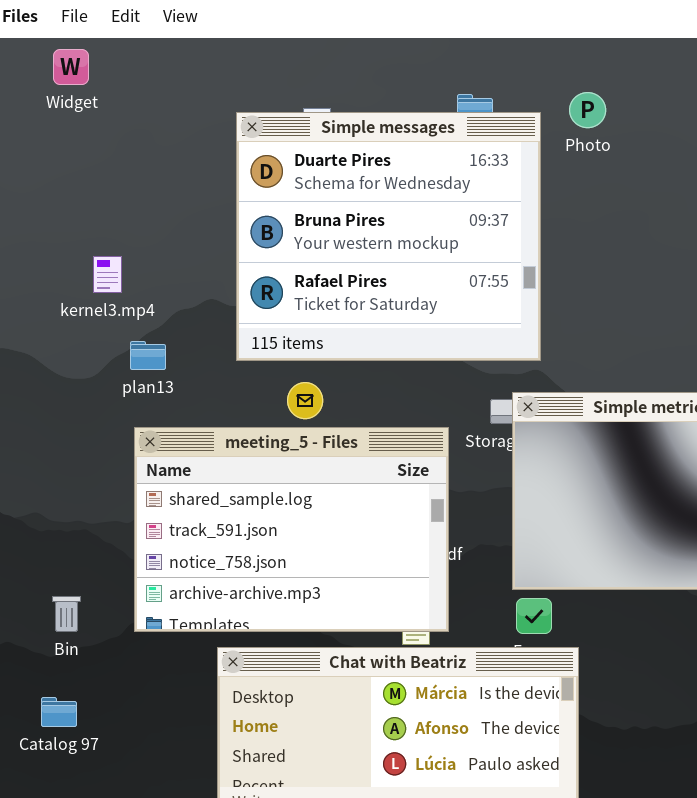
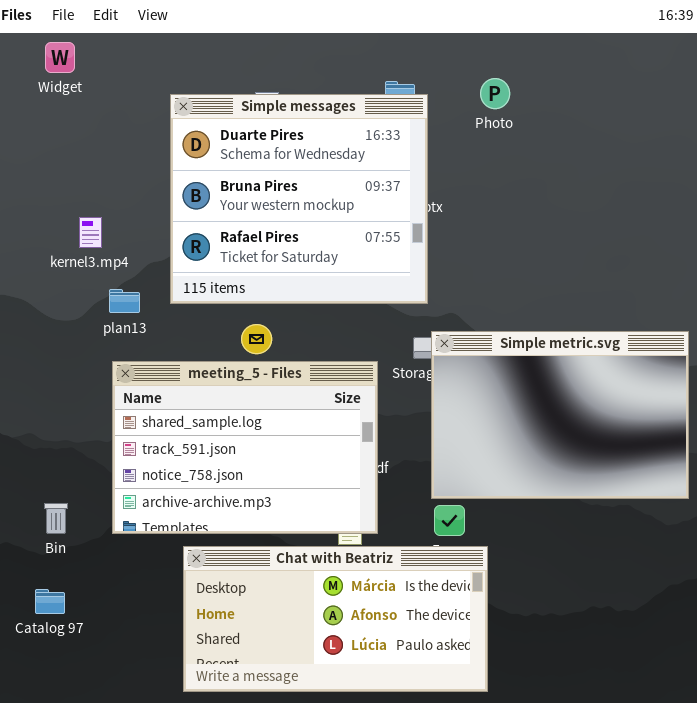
Simple messages: [236,112,541,361] -> [170,94,428,304], moved

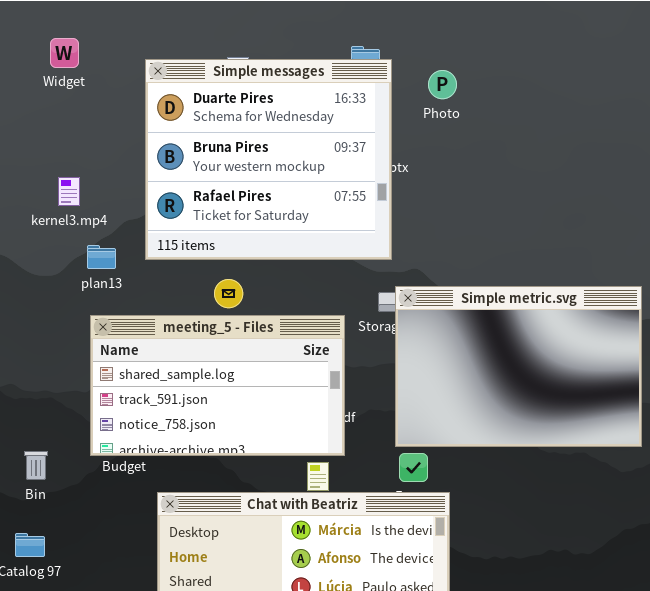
Widget: [45,42,75,73] -> [50,38,79,68], moved
Photo: [480,78,510,109] -> [428,70,457,99], moved
meeting_5 - Files: [112,361,378,534] -> [90,315,345,456], resized

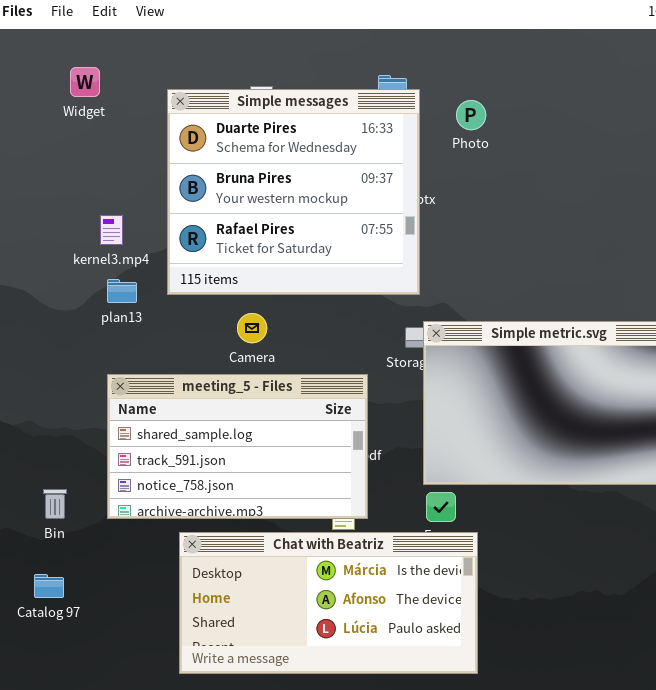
kernel3.mp4: [58,177,80,206] -> [100,215,123,245], moved
meeting_5 - Files: [90,315,345,456] -> [107,374,368,519], moved

